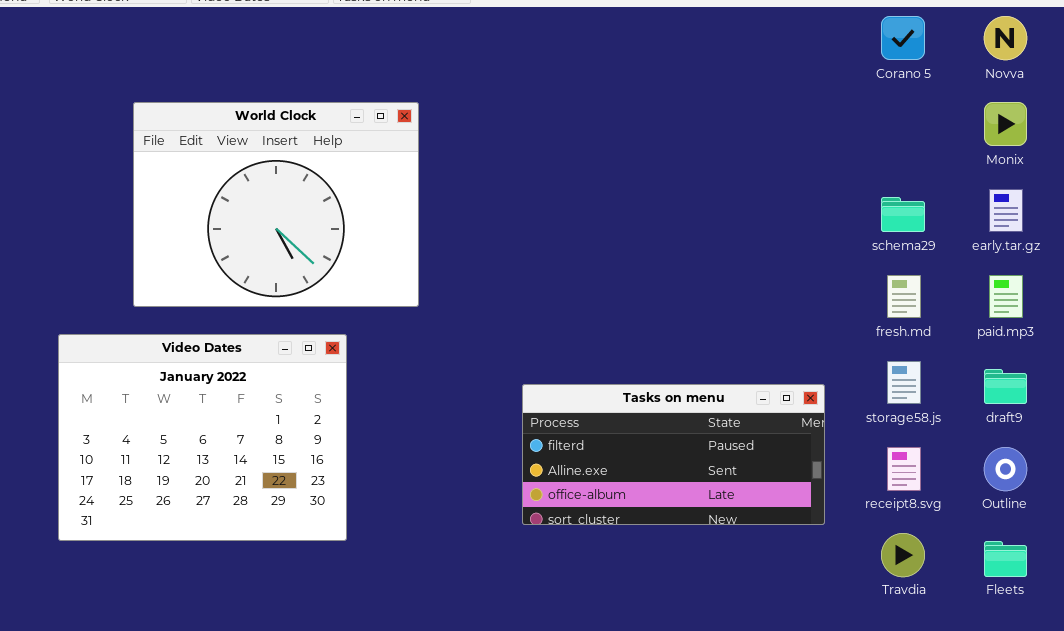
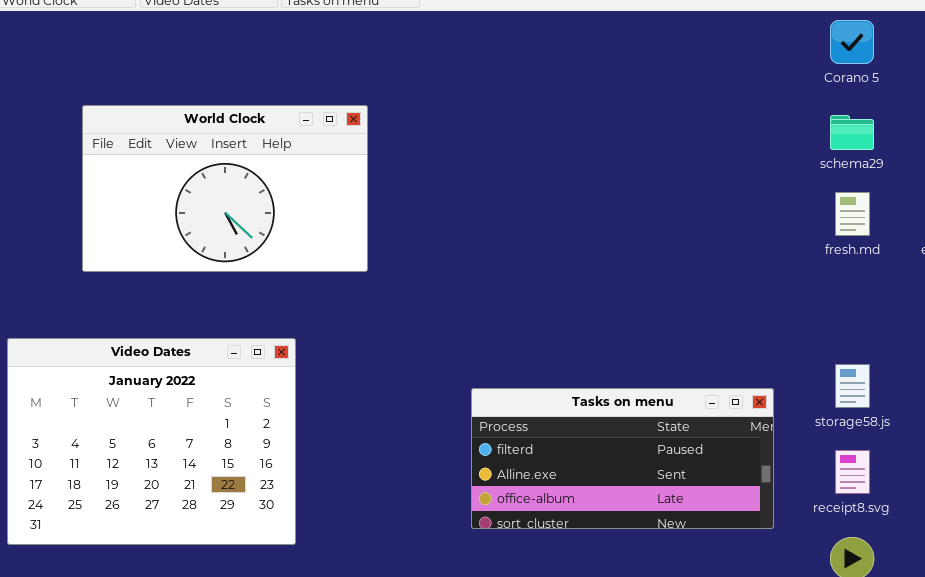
World Clock: [133,102,419,307] -> [82,105,368,272], resized
schema29: [881,197,925,232] -> [830,115,874,150], moved
fresh.md: [887,275,921,318] -> [835,192,870,236], moved

